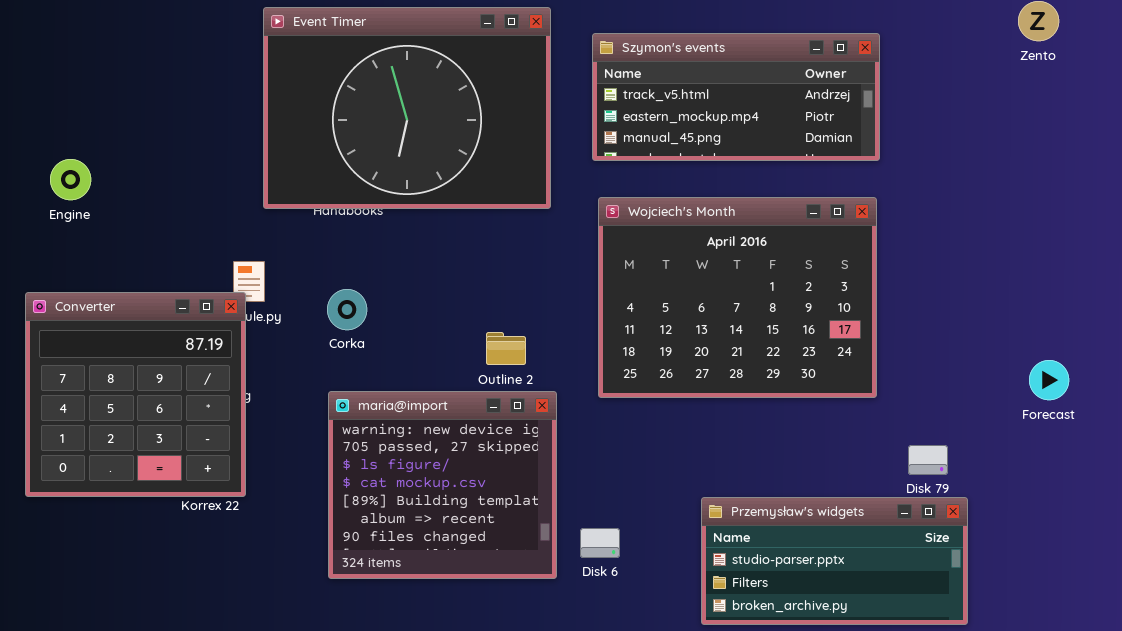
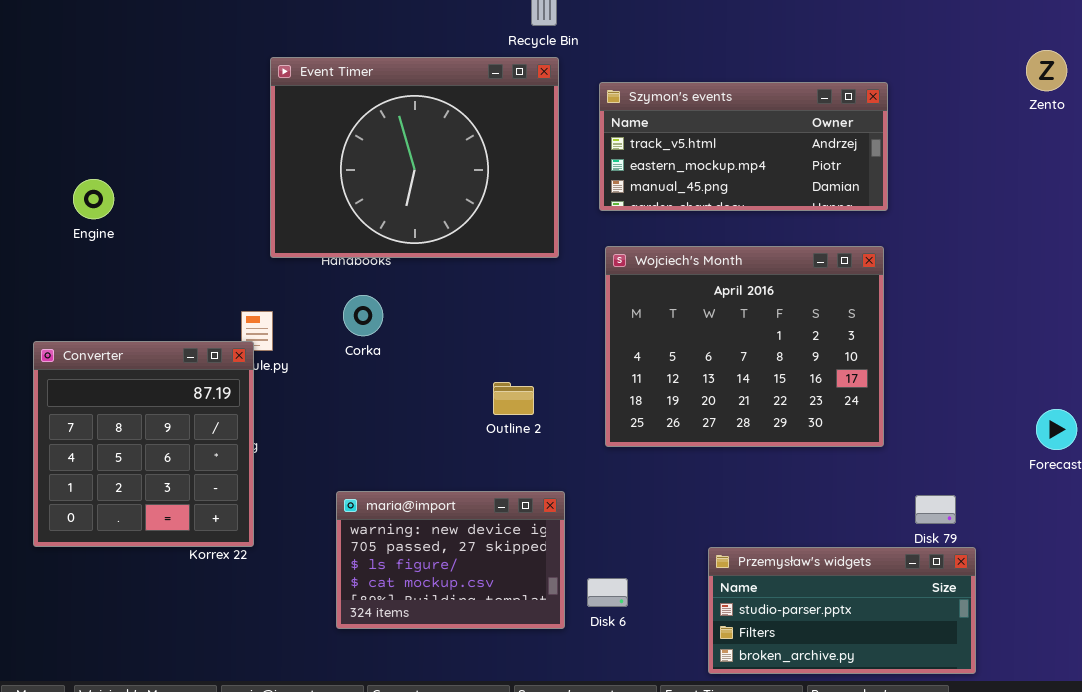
Engine: [50,159,91,200] -> [73,179,114,219], moved
Corka: [327,289,367,330] -> [343,295,383,336], moved
maria@import: [328,391,557,579] -> [336,491,565,629], resized

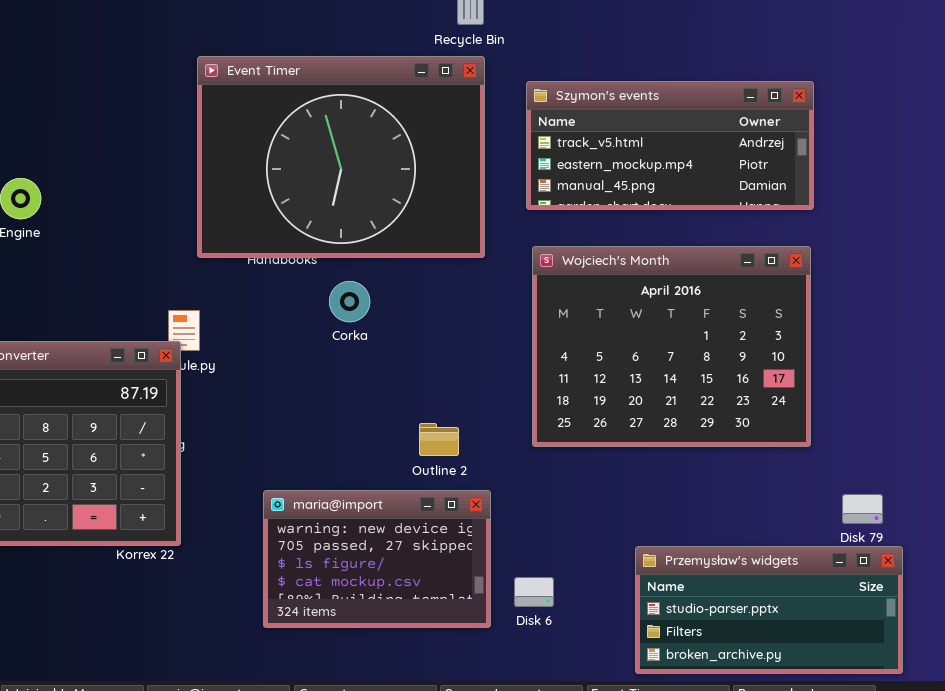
Corka: [343,295,383,336] -> [329,281,370,322], moved
Outline 2: [493,382,534,415] -> [419,423,459,456], moved

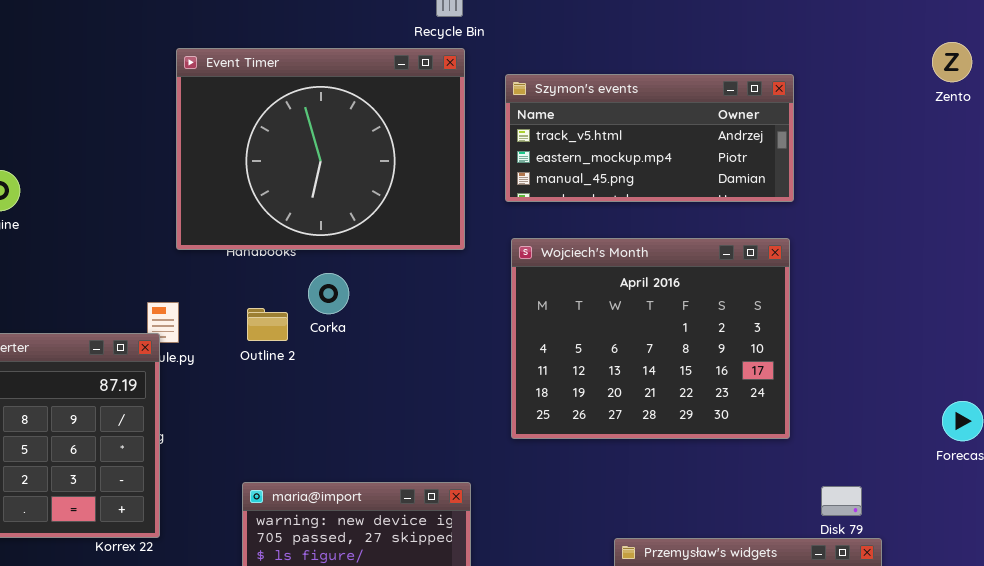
Outline 2: [419,423,459,456] -> [247,308,288,341], moved

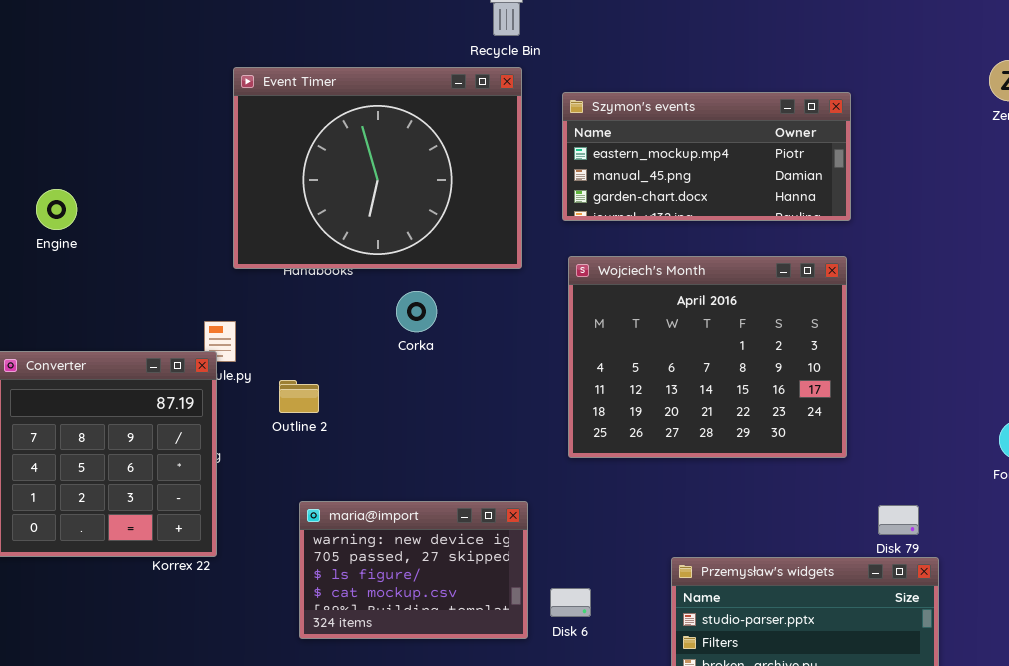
Szymon's events: [505,74,794,202] -> [562,92,851,221], scrolled down 1 row
Corka: [308,273,349,314] -> [396,291,437,332], moved
Outline 2: [247,308,288,341] -> [279,380,319,413], moved

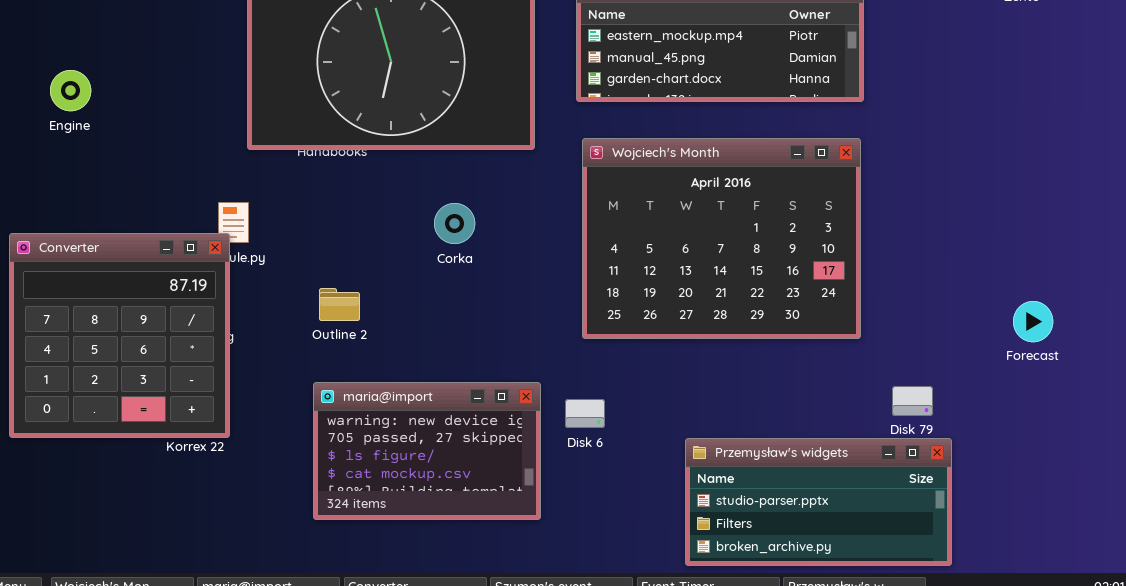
Corka: [396,291,437,332] -> [434,203,475,244], moved
Outline 2: [279,380,319,413] -> [319,288,360,321], moved
Disk 6: [550,588,591,617] -> [565,399,605,428], moved

